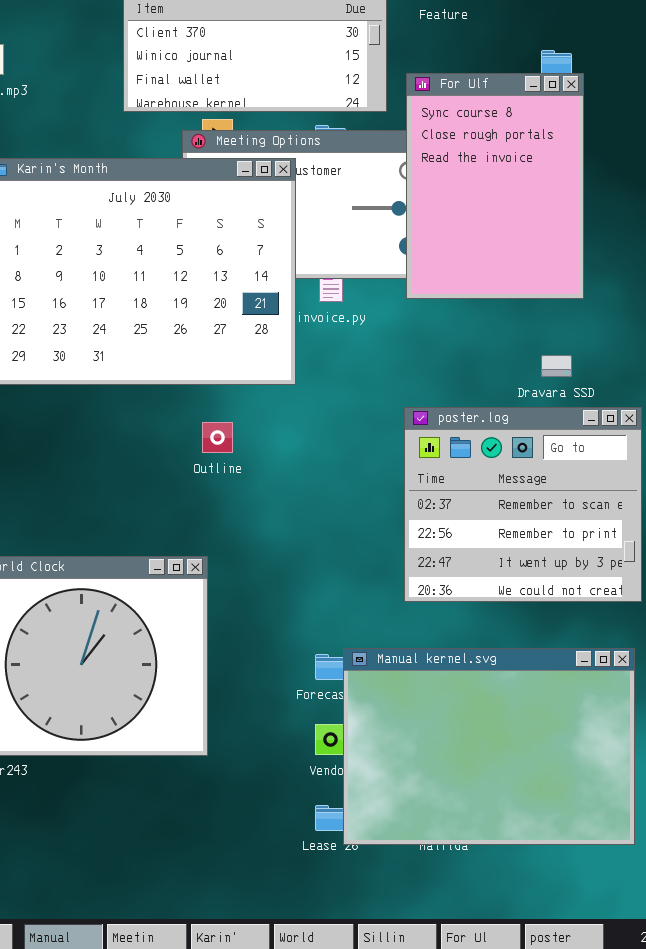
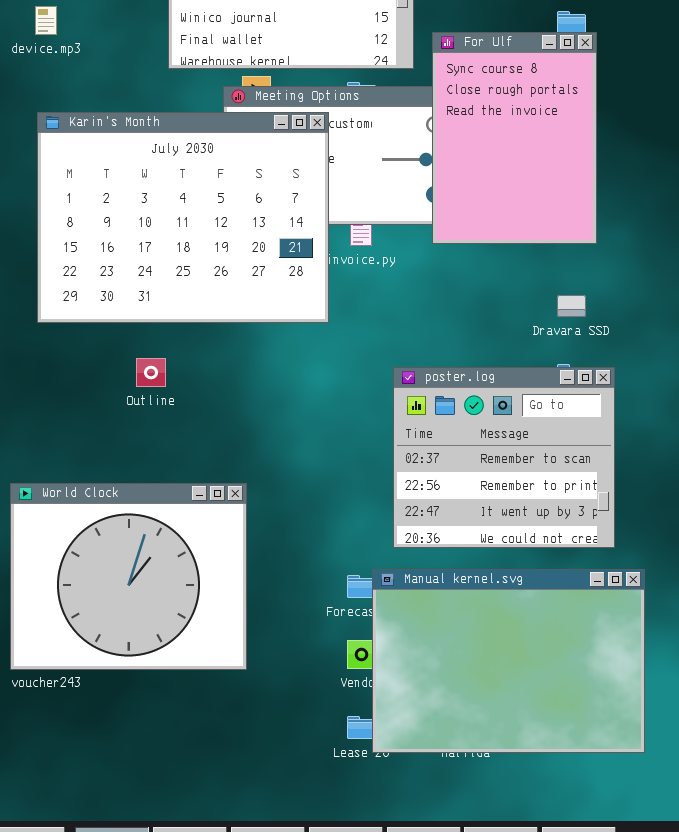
poster.log: [404,407,642,602] -> [393,367,615,548], moved
Outline: [202,422,233,453] -> [136,358,166,387], moved

